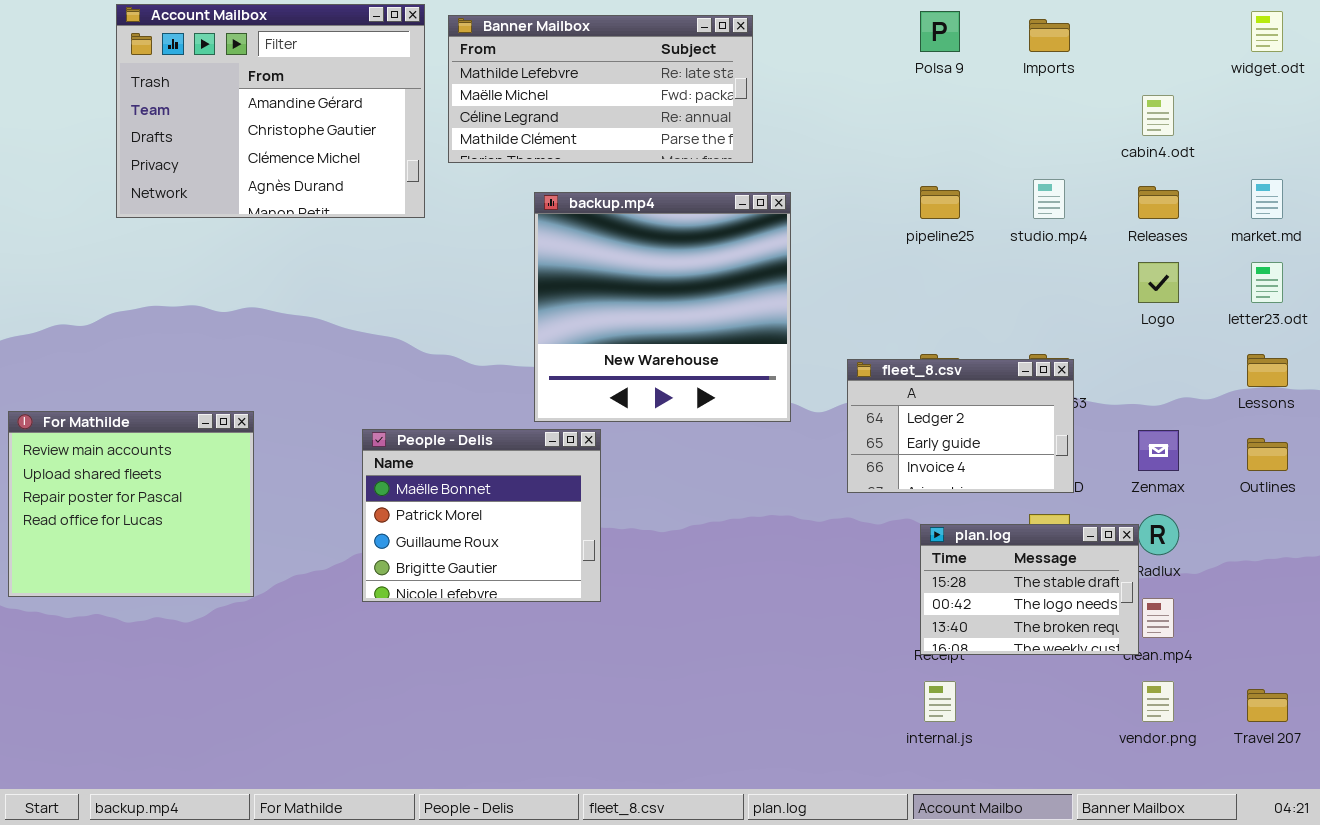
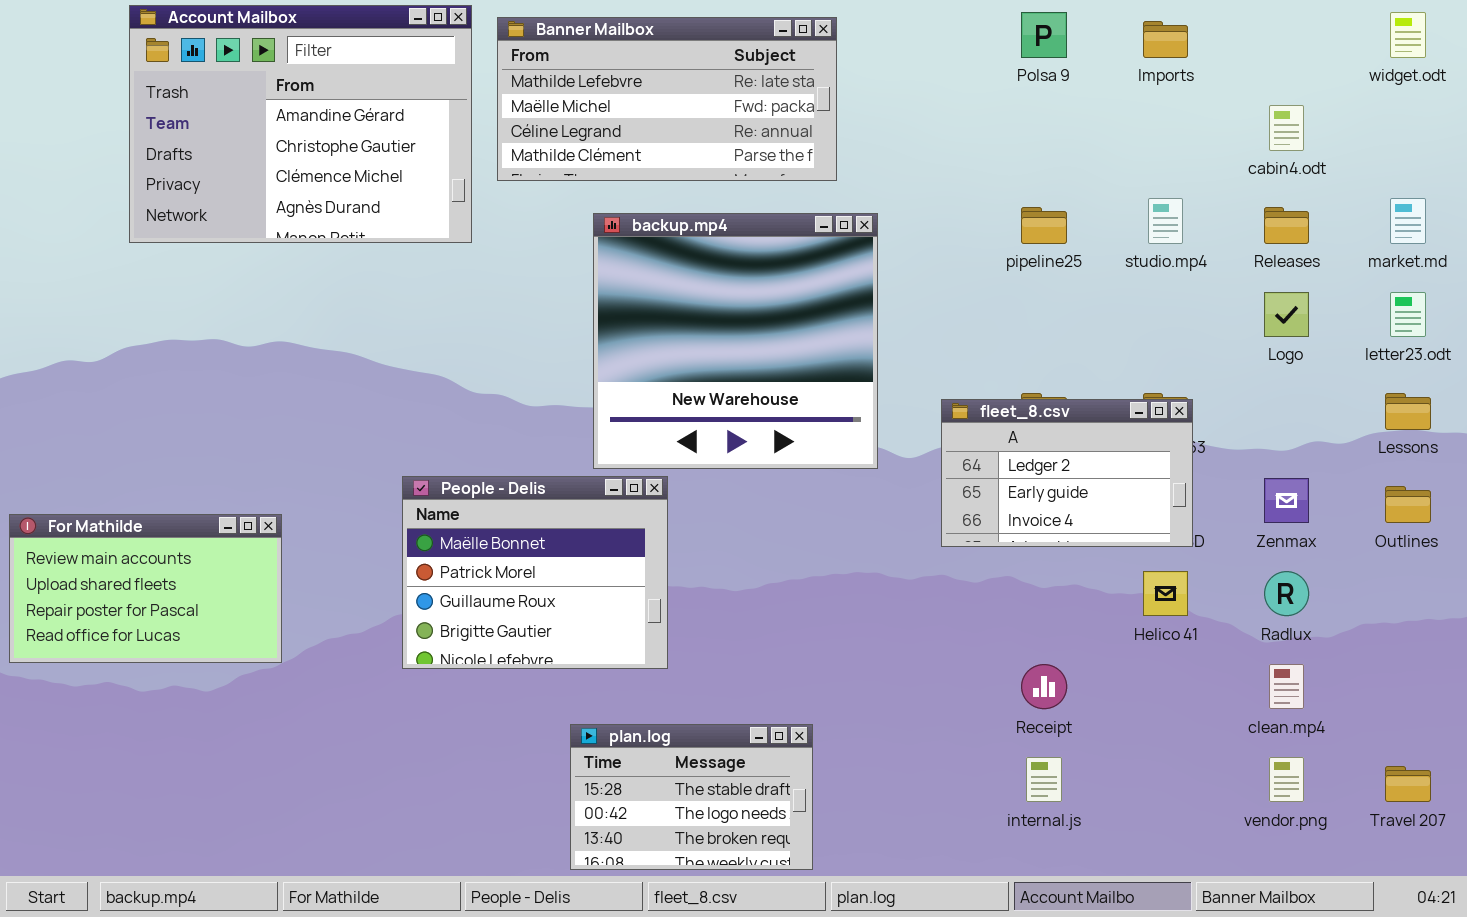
For Mathilde: [8,411,254,597] -> [9,514,282,663], resized
plan.log: [920,524,1139,655] -> [570,724,813,870], moved

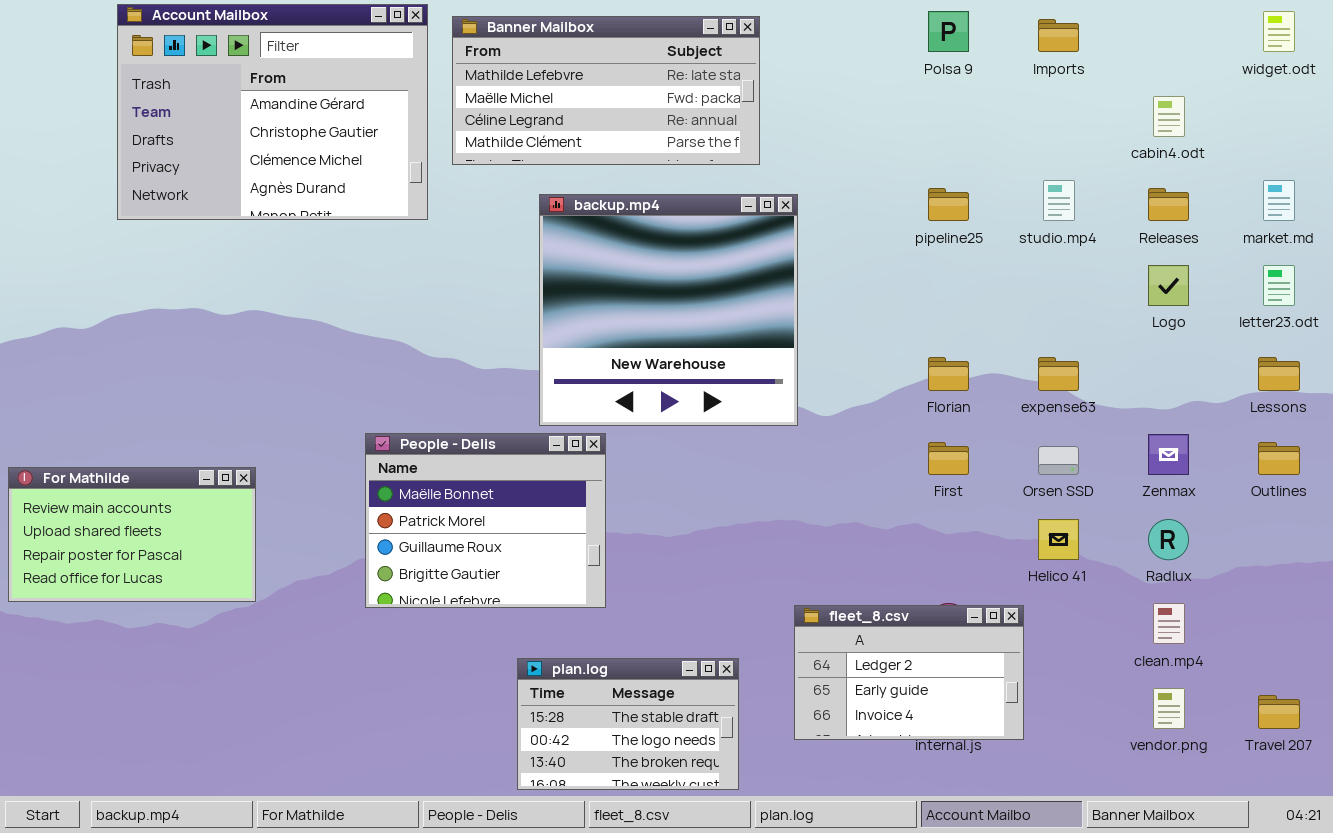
fleet_8.csv: [941,399,1193,547] -> [794,605,1024,740], moved

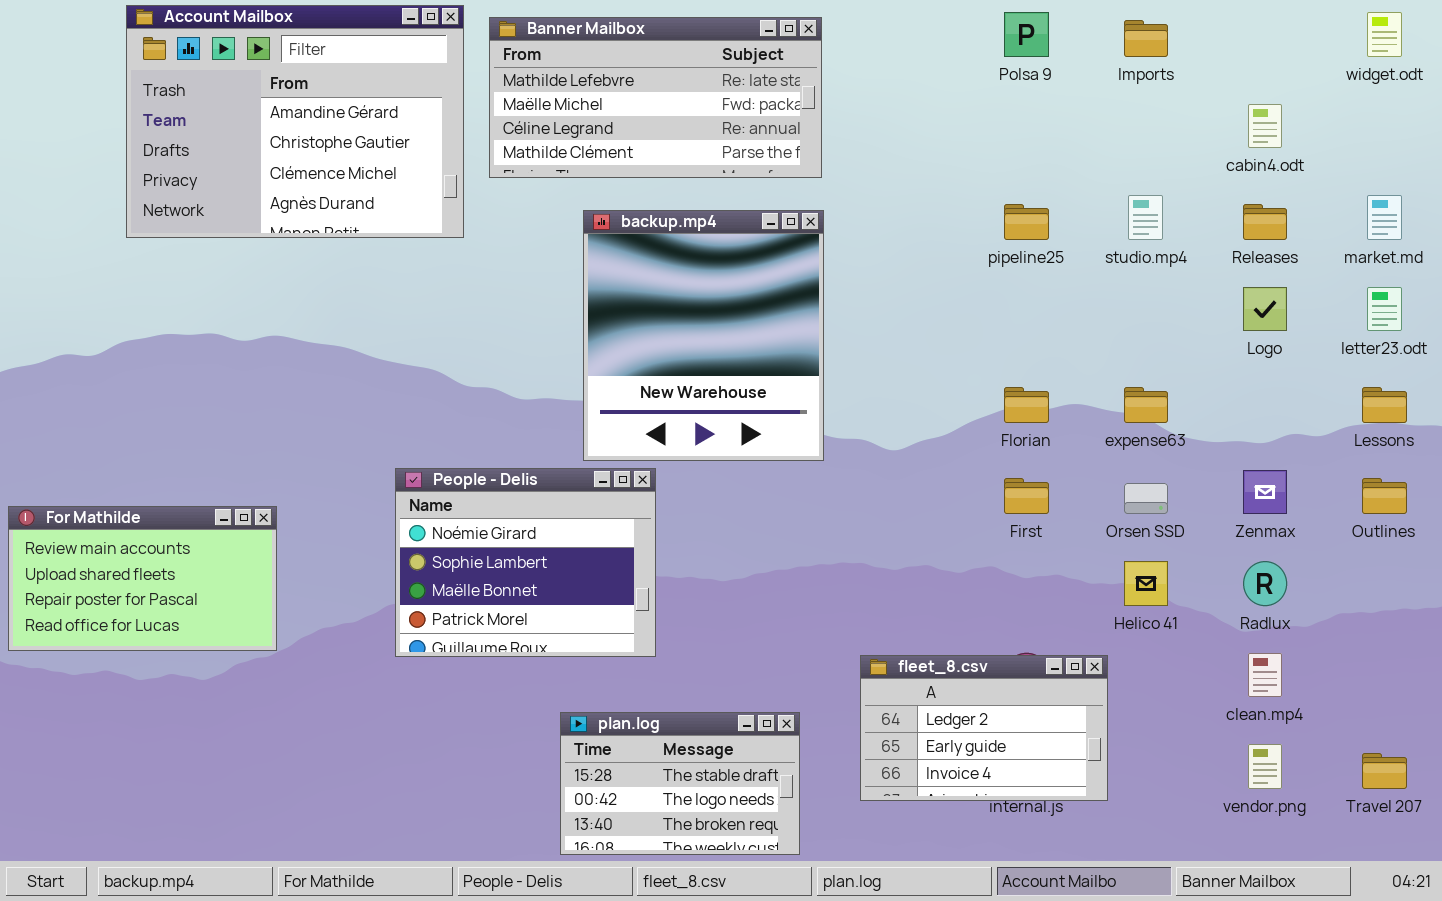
backup.mp4: [539,194,798,426] -> [583,210,824,461], resized
People - Delis: [365,433,606,608] -> [395,468,656,657], scrolled up 2 rows

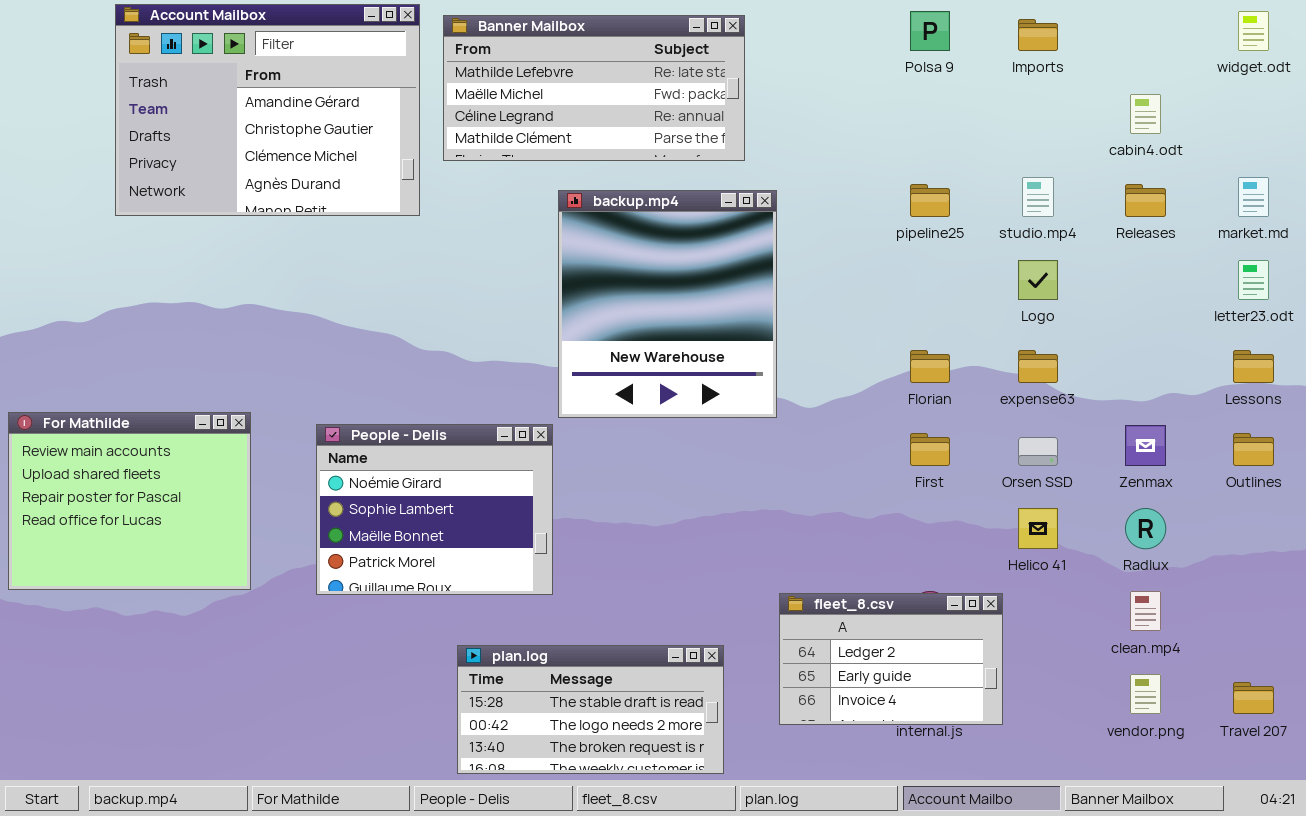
backup.mp4: [583,210,824,461] -> [558,190,777,418], moved
Logo: [1243,287,1287,331] -> [1018,260,1058,300], moved
People - Delis: [395,468,656,657] -> [316,424,553,595], moved
For Mathilde: [8,506,277,651] -> [8,412,251,590], resized
plan.log: [560,712,800,855] -> [457,645,724,774], resized

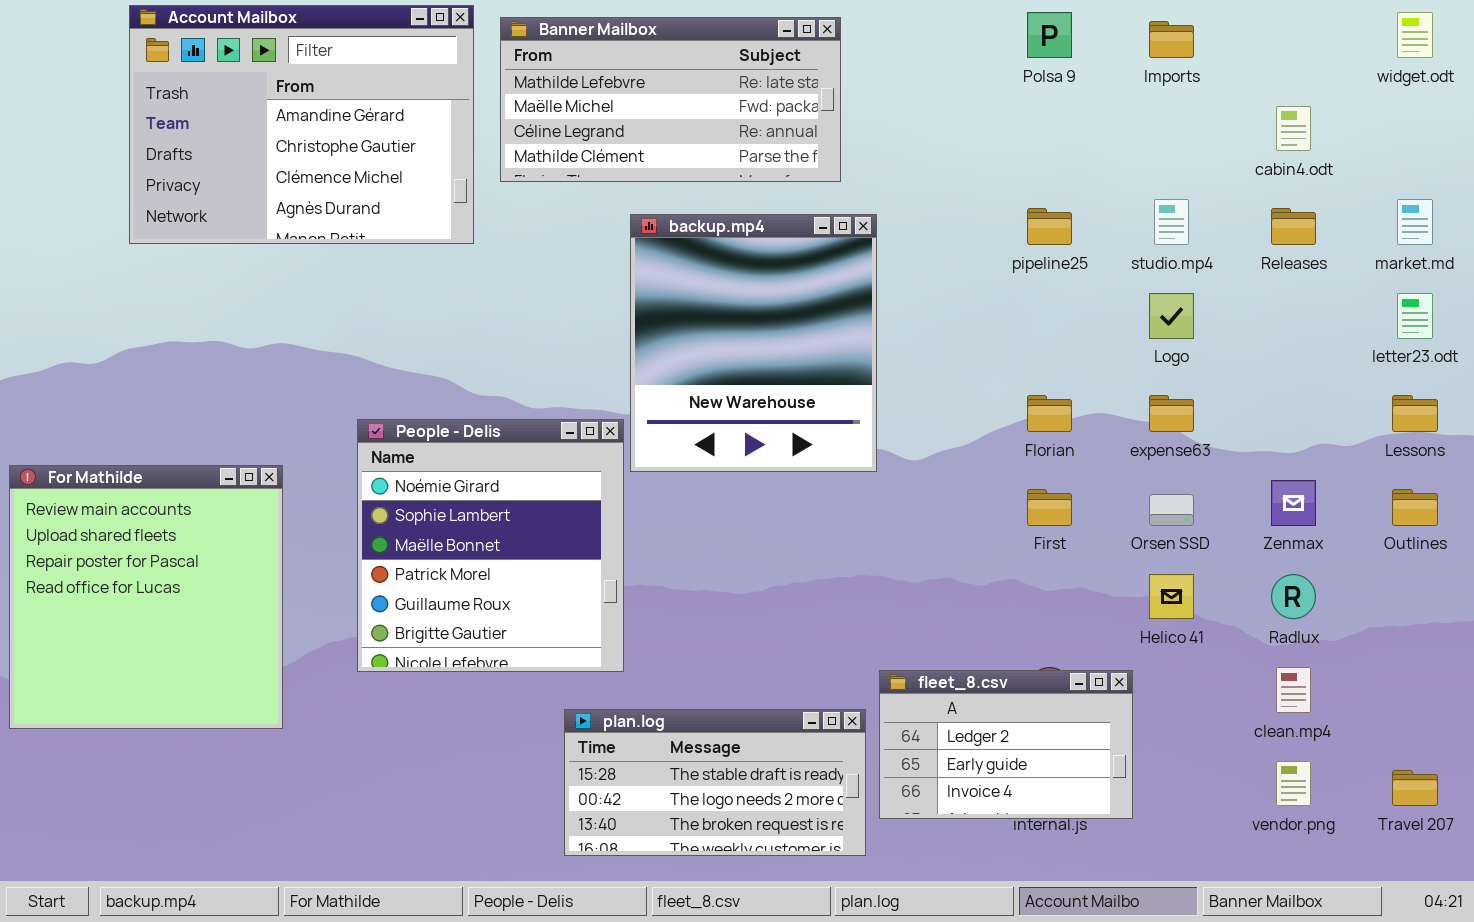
For Mathilde: [8,412,251,590] -> [9,465,283,729], resized
People - Delis: [316,424,553,595] -> [357,419,624,672], resized
plan.log: [457,645,724,774] -> [564,709,866,856], moved

